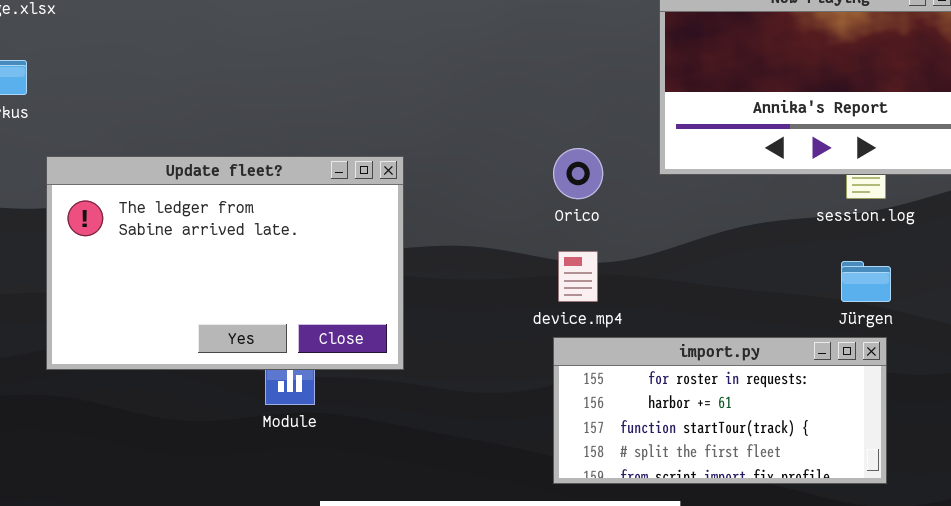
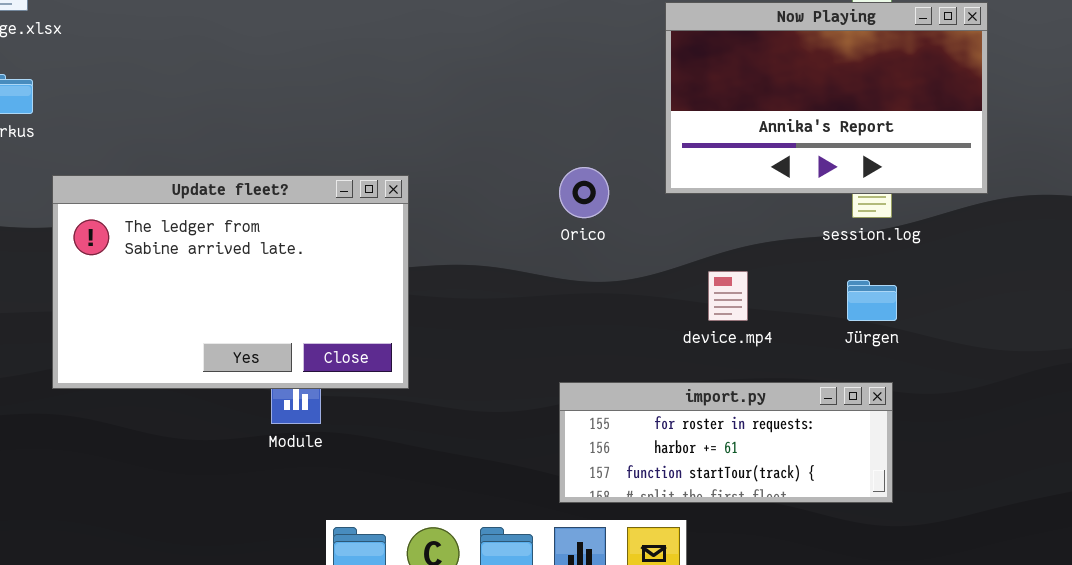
device.mp4: [558,251,598,302] -> [708,271,748,321], moved
import.py: [553,337,887,484] -> [559,382,893,503], resized

